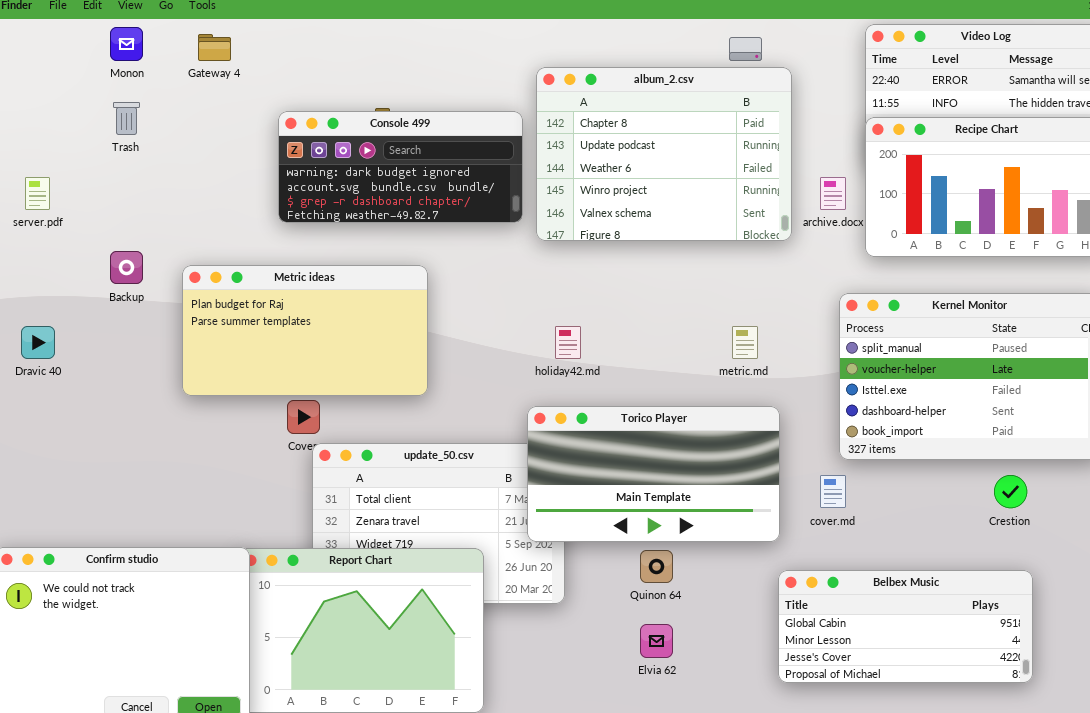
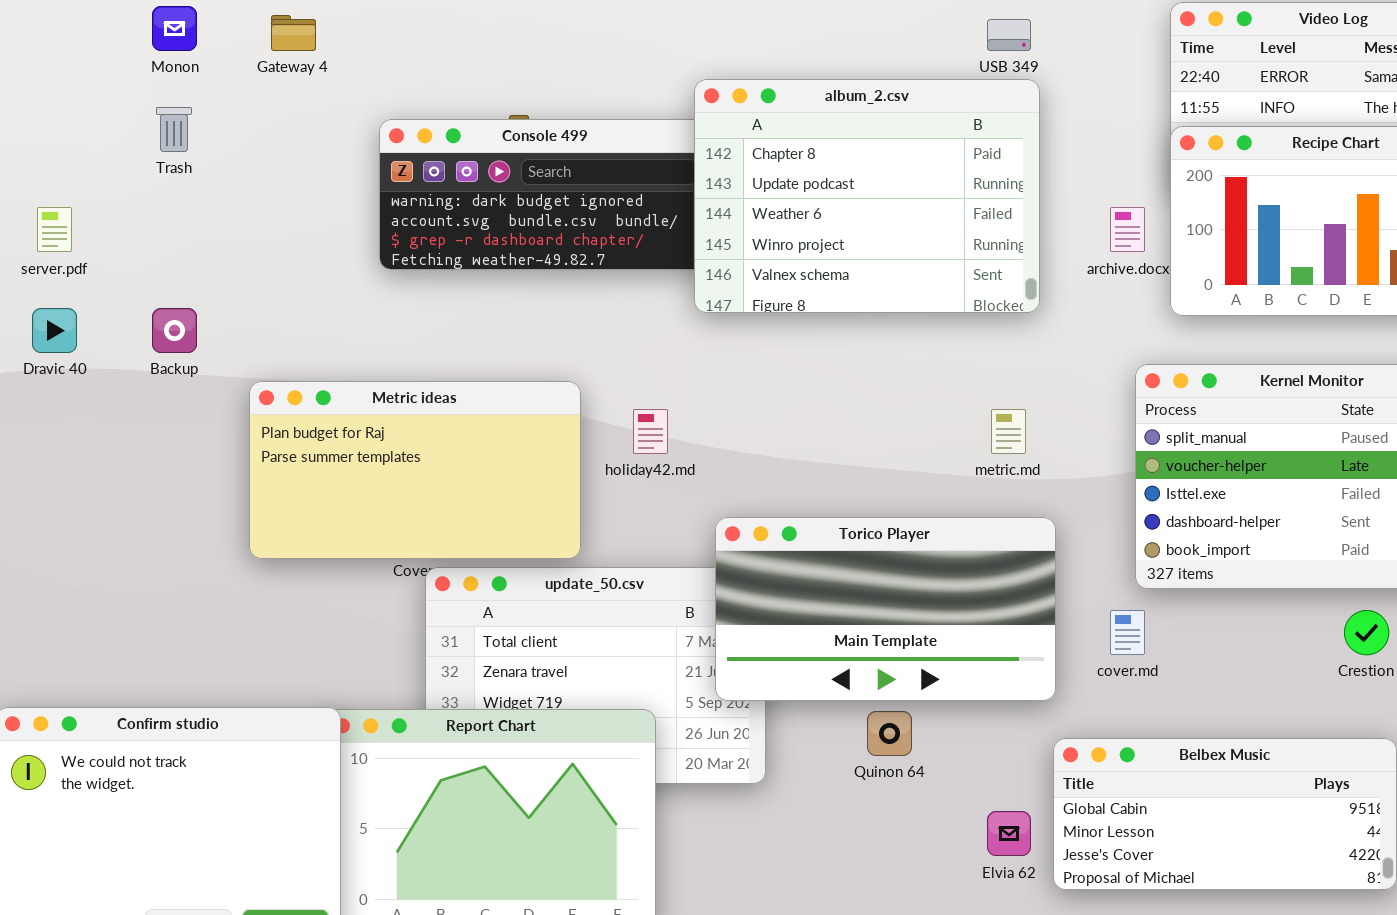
album_2.csv: [536,67,792,241] -> [694,79,1040,313], moved
Metric ideas: [182,265,428,396] -> [249,381,581,559], moved
Dravic 40: [21,326,55,359] -> [32,308,77,353], moved
holiday42.md: [555,326,581,359] -> [633,409,668,454], moved
Elvia 62: [640,624,673,658] -> [987,811,1031,856], moved

